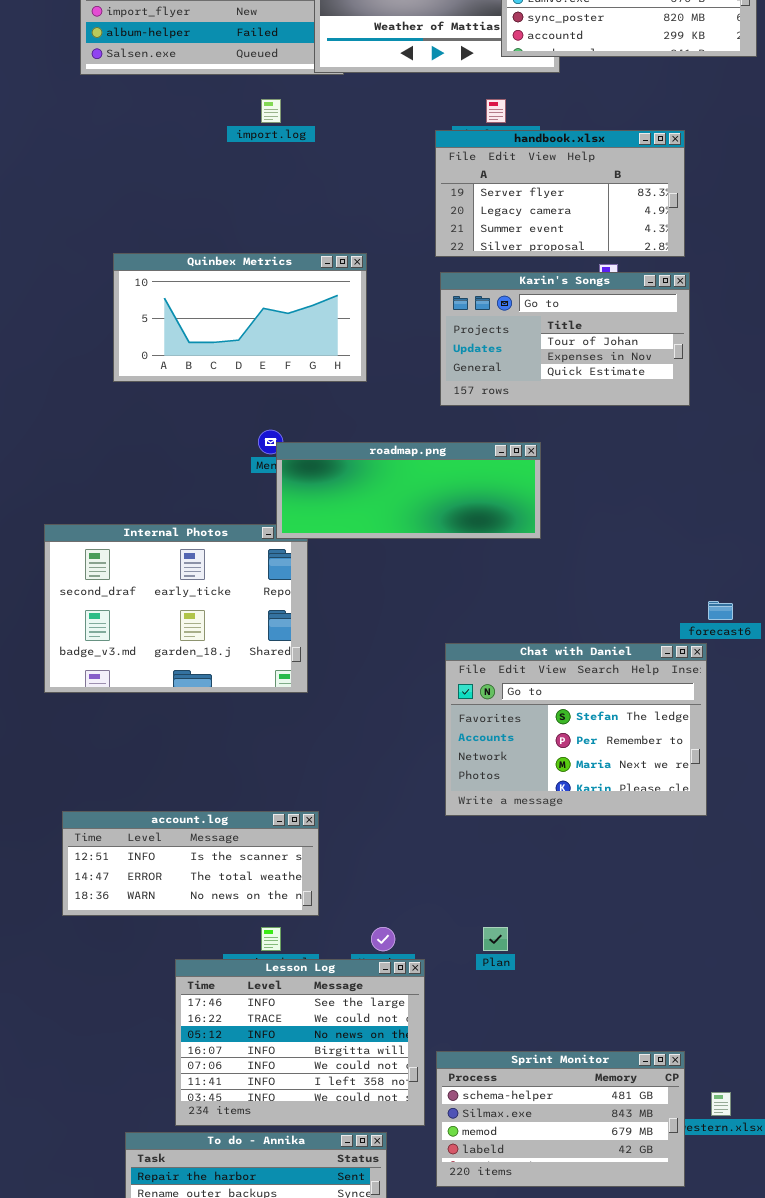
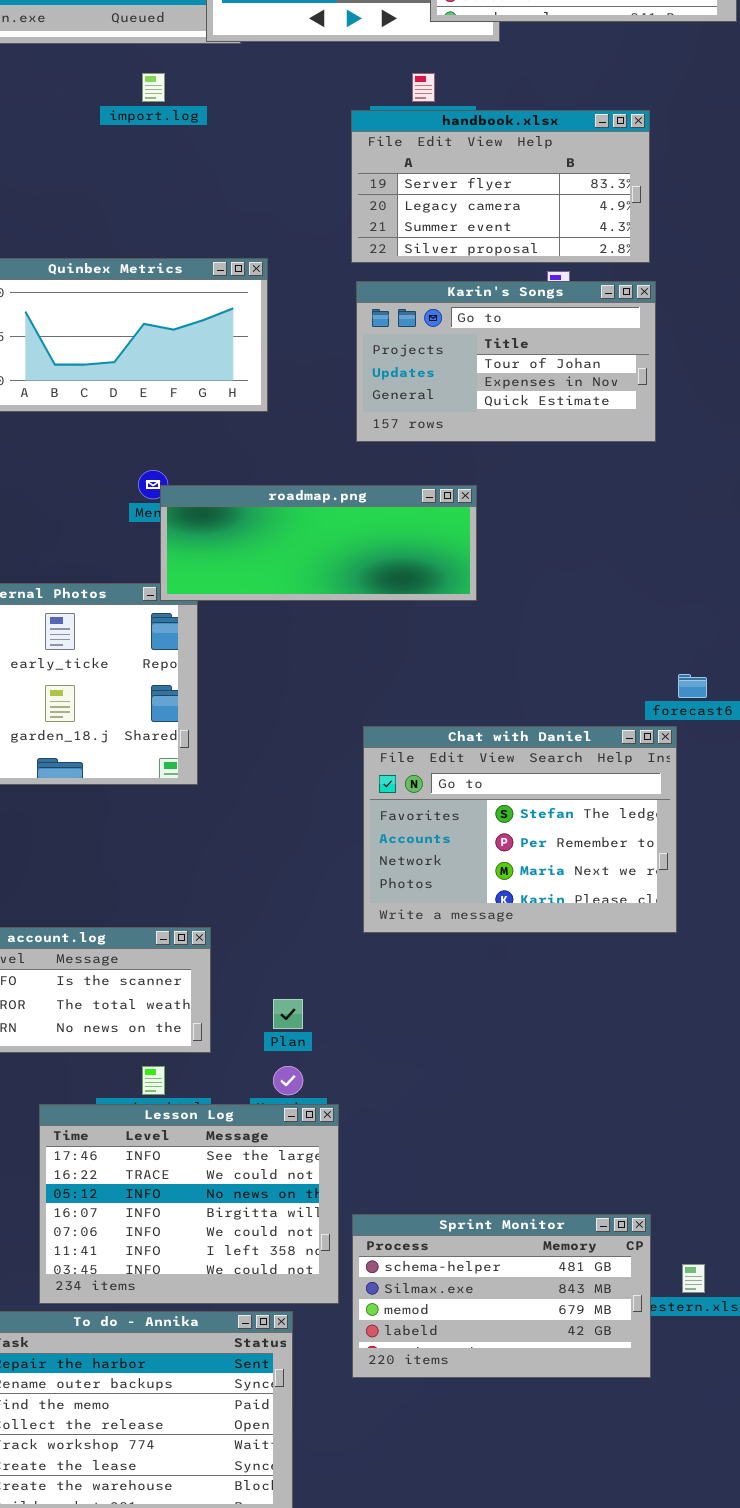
Plan: [483,927,508,951] -> [273,999,303,1029], moved

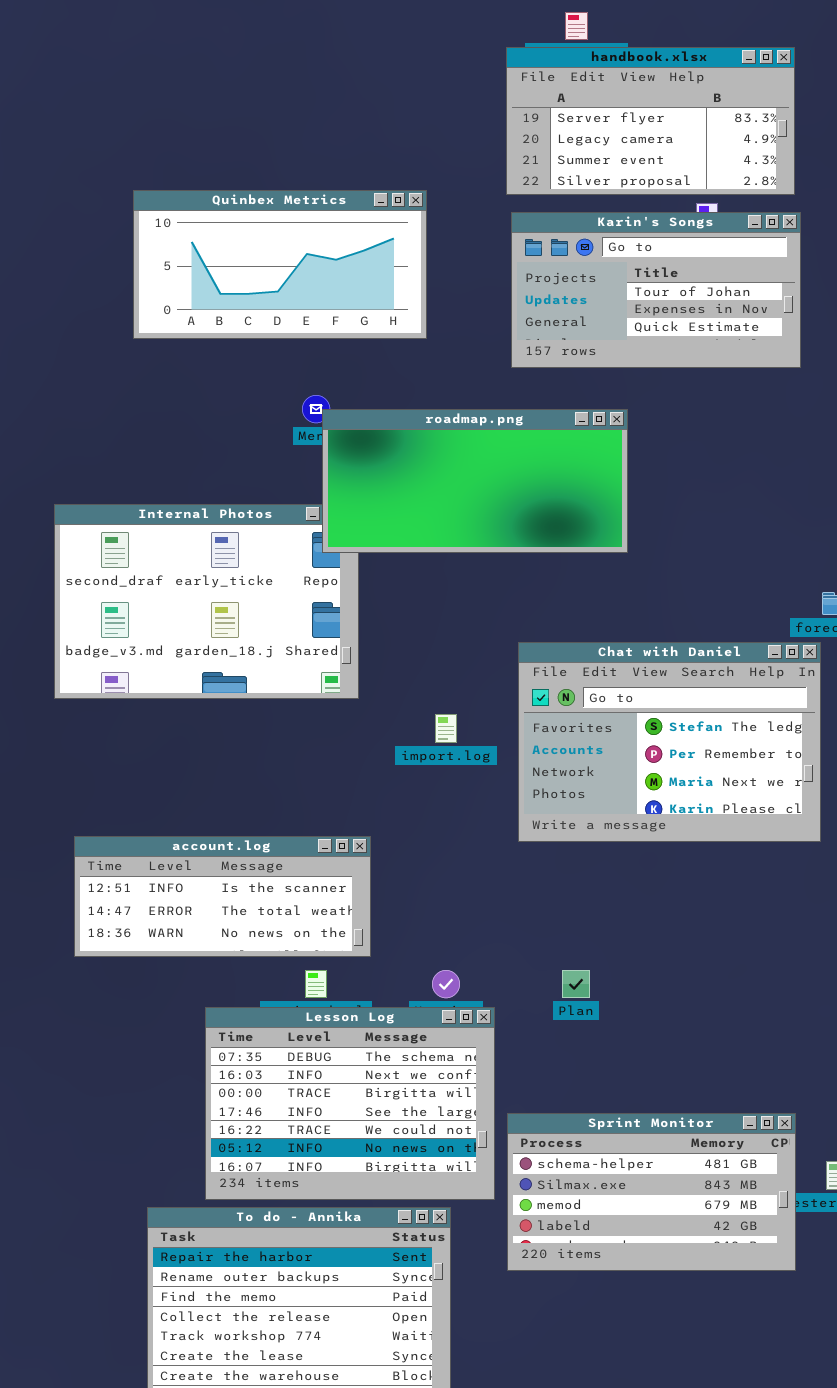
import.log: [142,73,165,102] -> [435,714,457,743], moved
roadmap.png: [160,485,477,601] -> [322,409,628,553], resized
Plan: [273,999,303,1029] -> [562,970,590,998], moved
Lesson Log: [39,1104,339,1304] -> [205,1007,495,1200], scrolled up 3 rows

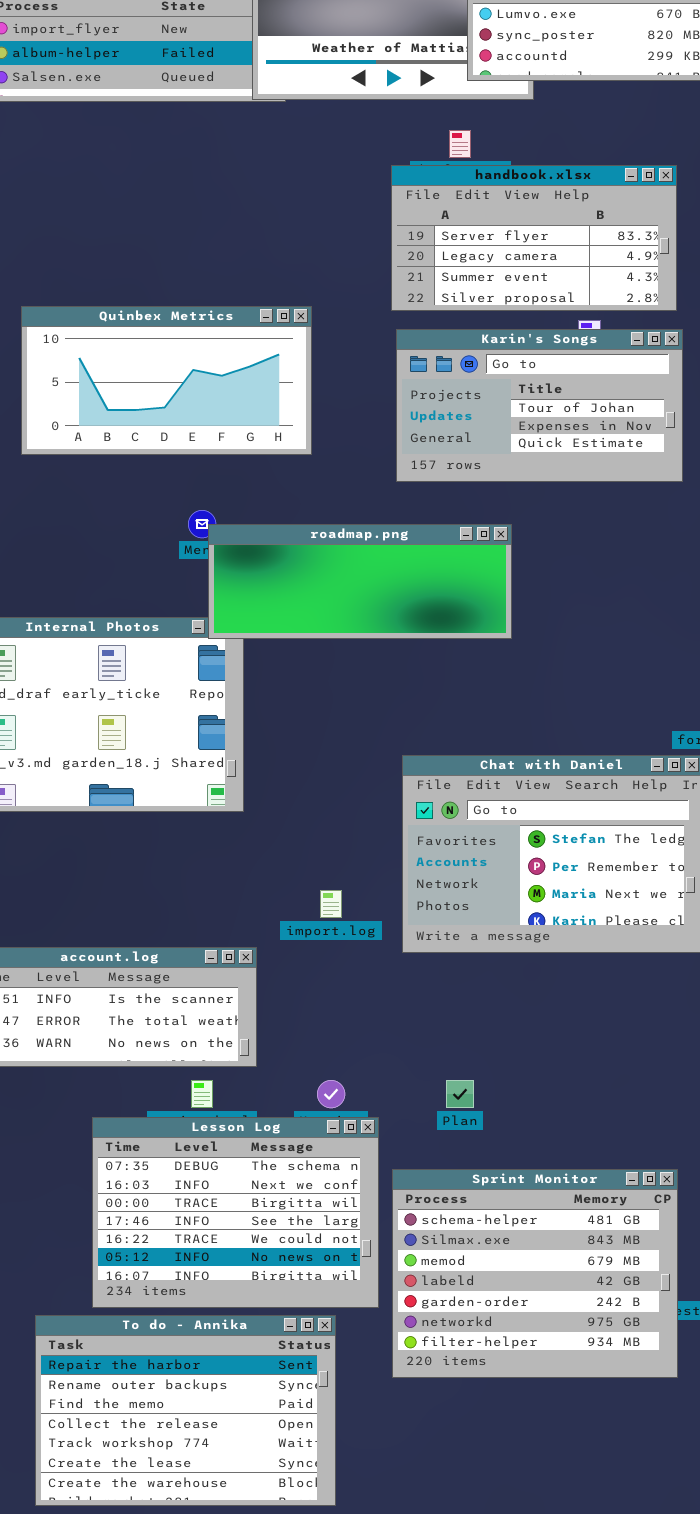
roadmap.png: [322,409,628,553] -> [208,524,512,639], resized
import.log: [435,714,457,743] -> [320,890,342,918], moved
Sprint Monitor: [507,1113,796,1271] -> [392,1169,678,1378], resized

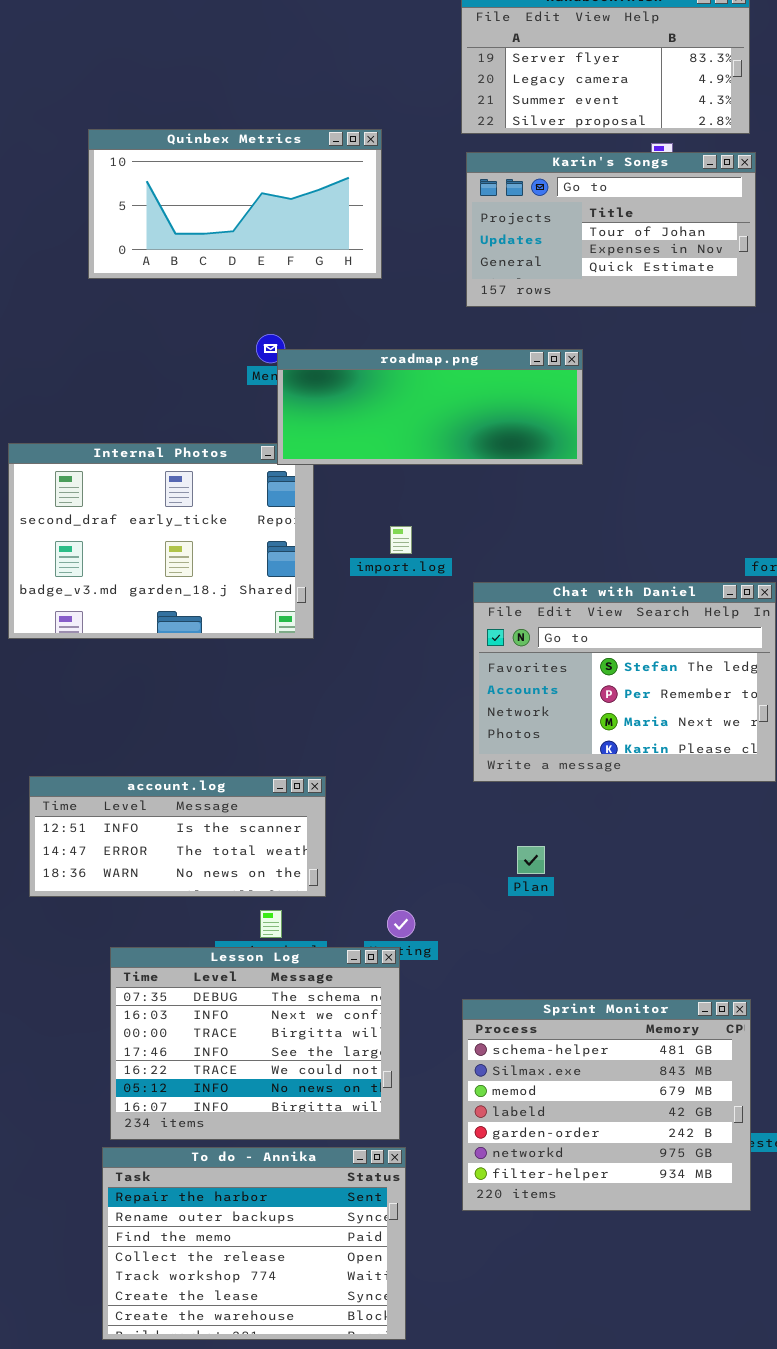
import.log: [320,890,342,918] -> [390,526,412,554], moved
Plan: [446,1080,474,1108] -> [517,846,545,874], moved
Lesson Log: [92,1117,379,1308] -> [110,947,400,1140], moved

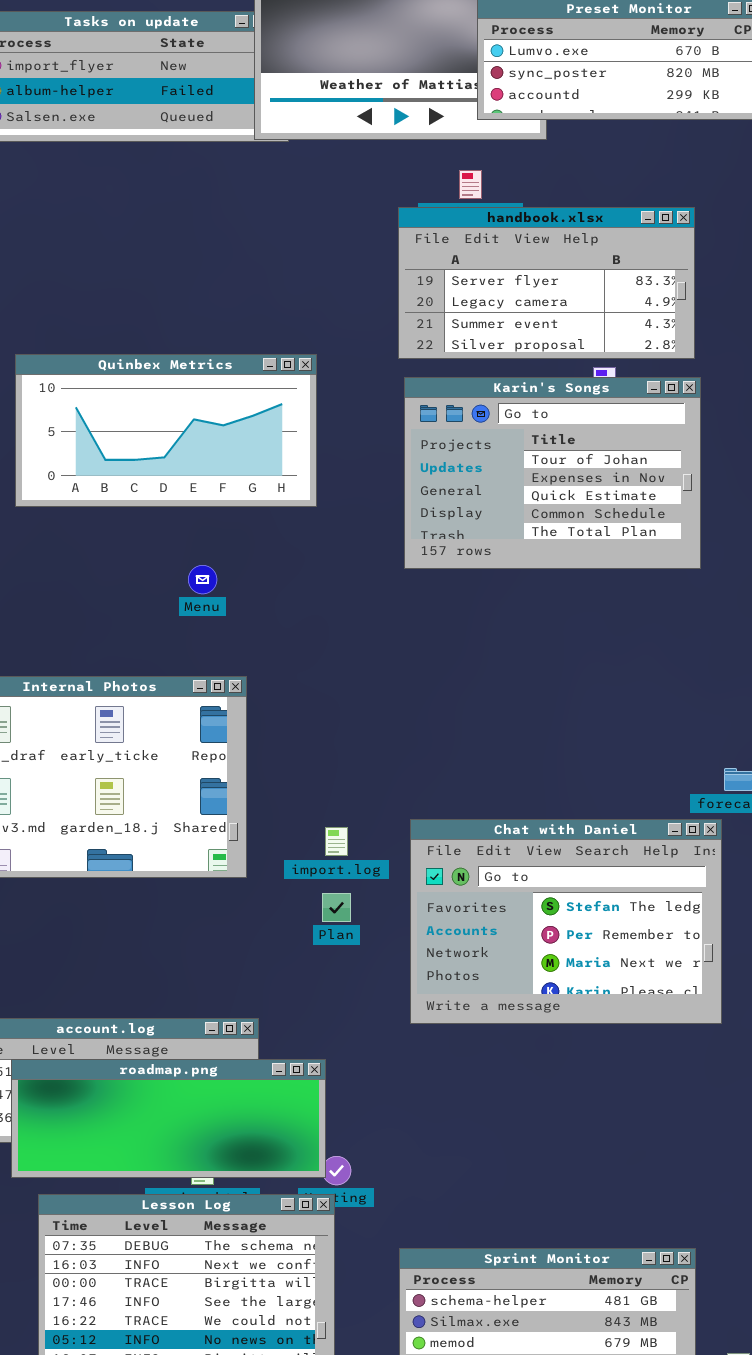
Karin's Songs: [466,152,756,307] -> [404,377,701,569], resized
roadmap.png: [277,349,583,465] -> [11,1059,326,1178], moved
import.log: [390,526,412,554] -> [325,827,348,856], moved
Plan: [517,846,545,874] -> [322,893,351,922], moved

